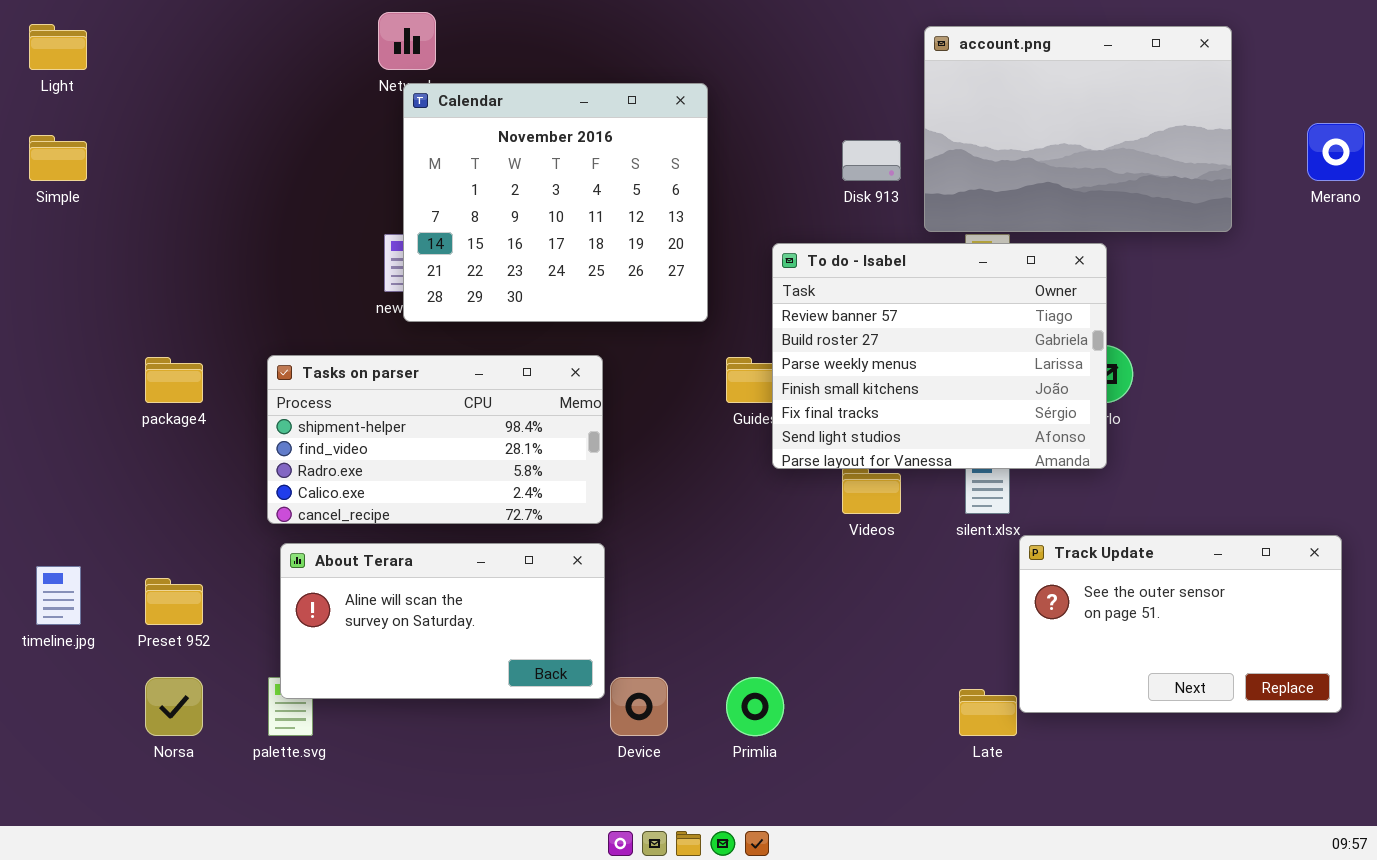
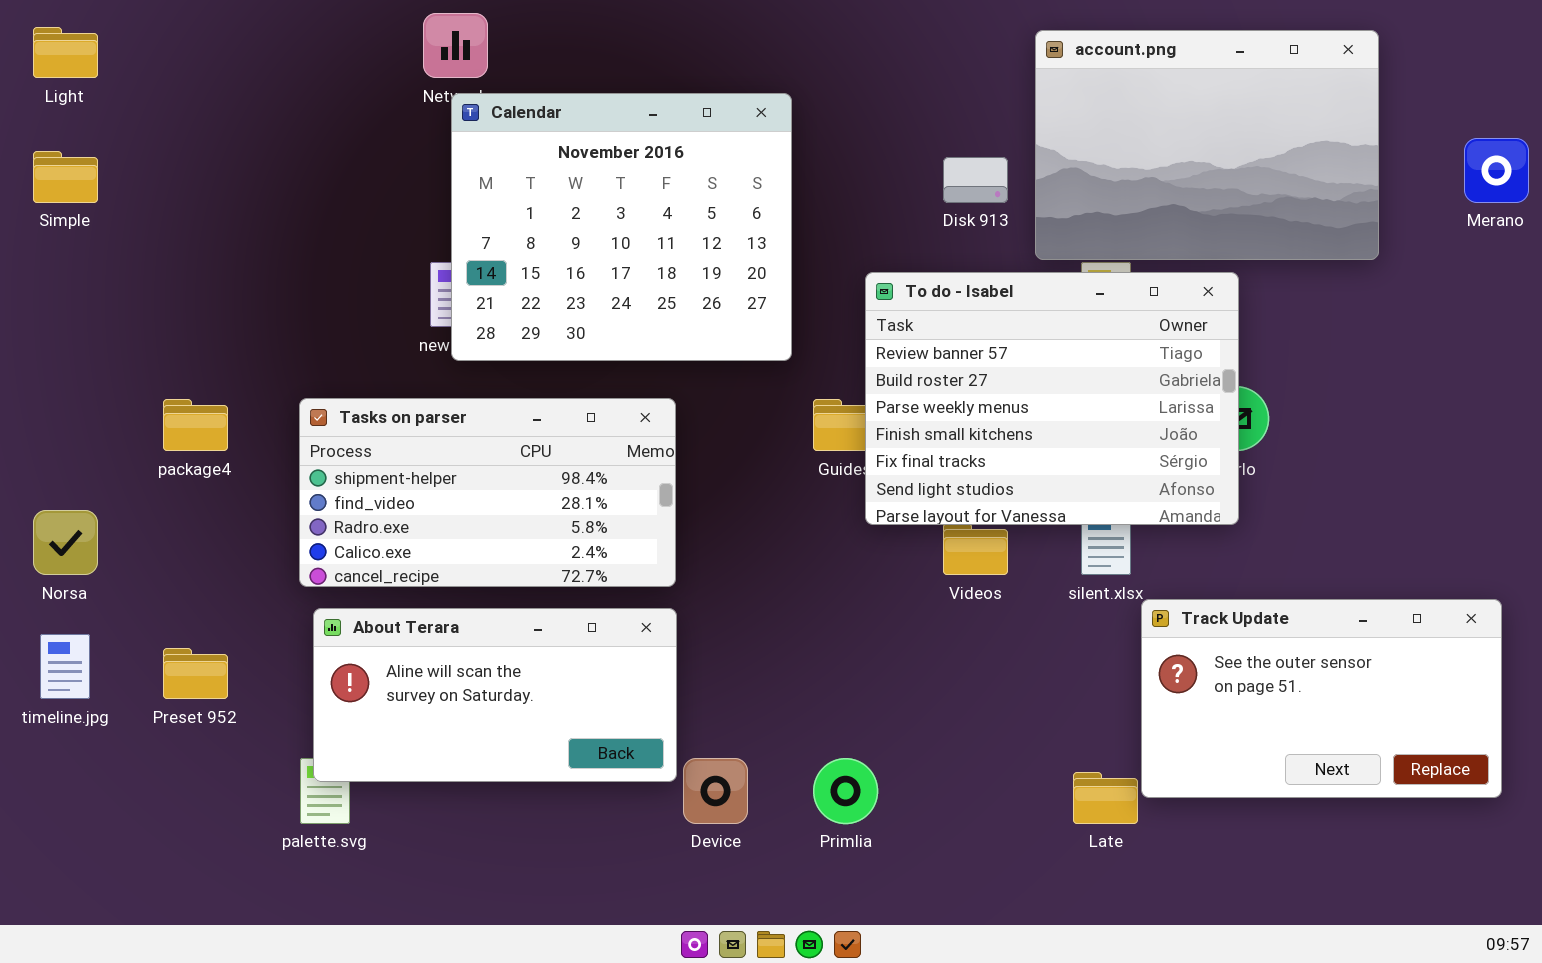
Norsa: [145,677,203,736] -> [33,510,98,575], moved

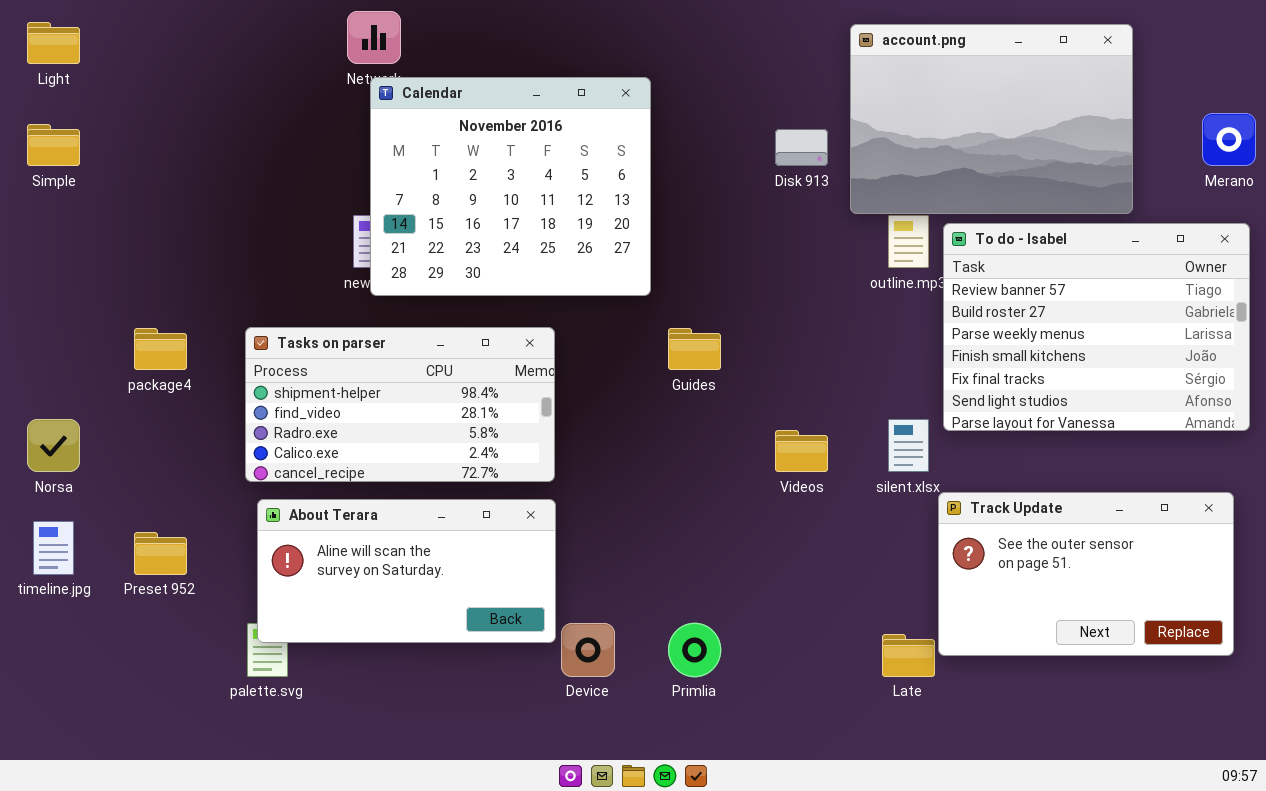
To do - Isabel: [865,272,1239,525] -> [943,223,1250,431], moved

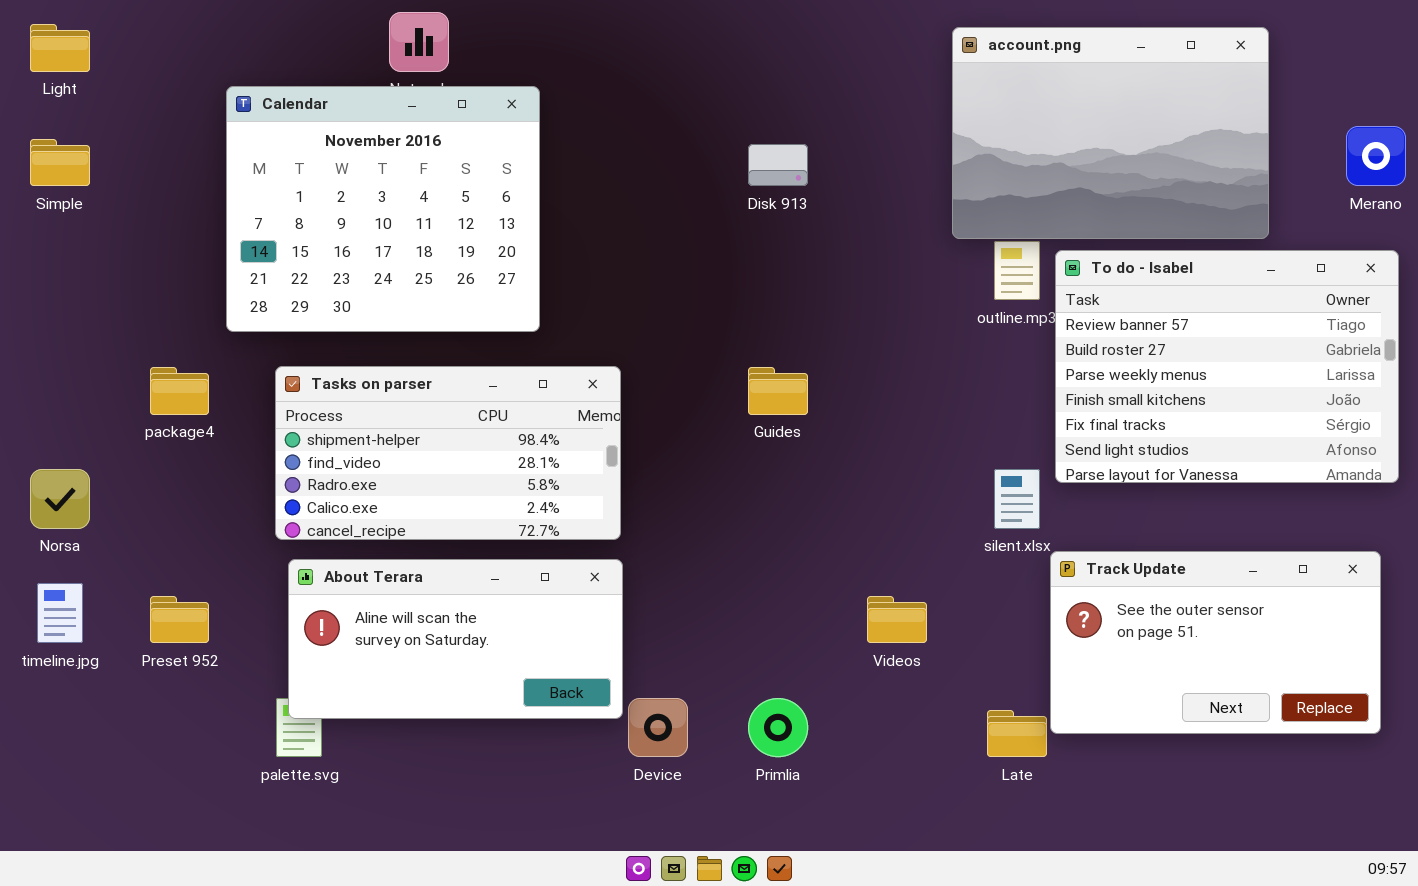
Calendar: [370,77,651,296] -> [226,86,540,332], moved
Disk 913: [775,129,828,166] -> [748,144,808,186], moved
Videos: [775,430,828,472] -> [867,596,927,643], moved

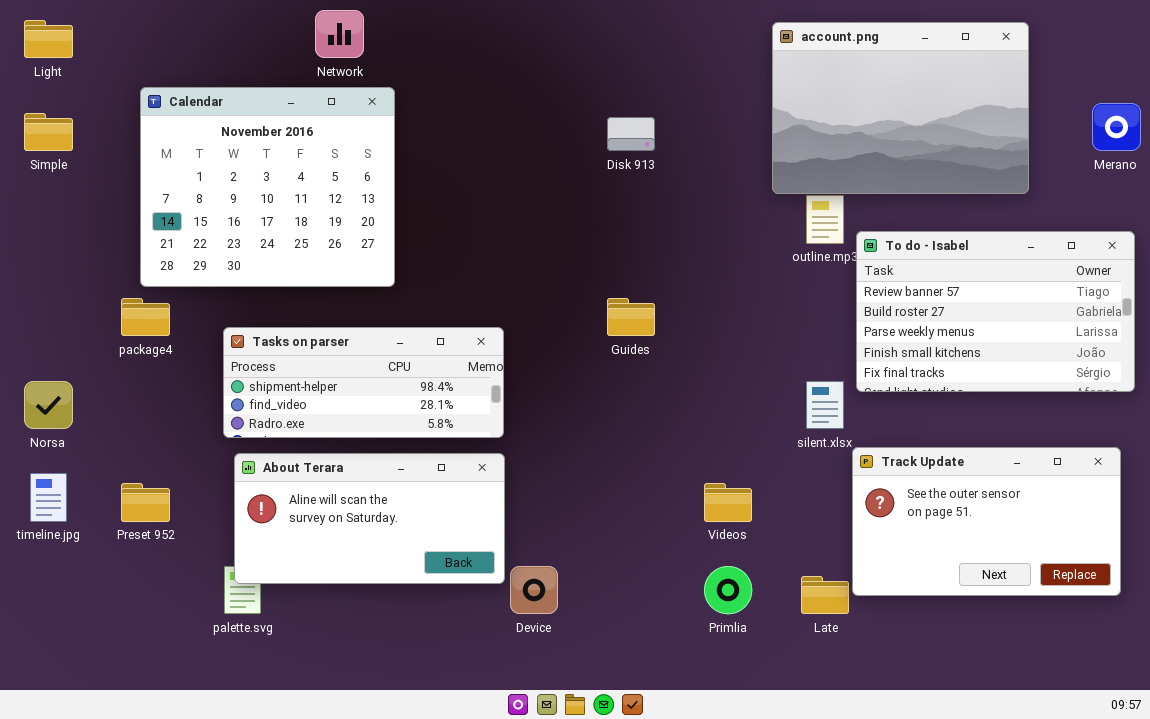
Calendar: [226,86,540,332] -> [140,87,395,287], moved
To do - Isabel: [1055,250,1399,483] -> [856,231,1135,392], resized
Tasks on parser: [275,366,621,540] -> [223,327,504,438], resized
Primlia: [748,698,808,757] -> [704,566,752,614], moved

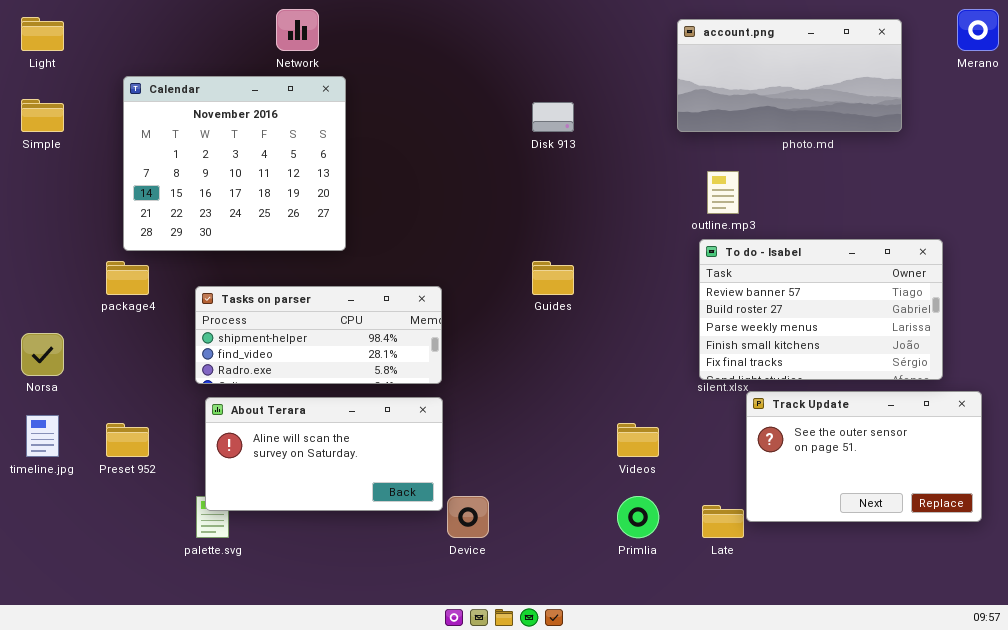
account.png: [772,22,1029,194] -> [677,19,902,132], resized
Merano: [1092,103,1141,151] -> [957,9,999,51], moved
To do - Isabel: [856,231,1135,392] -> [699,239,943,380], moved

